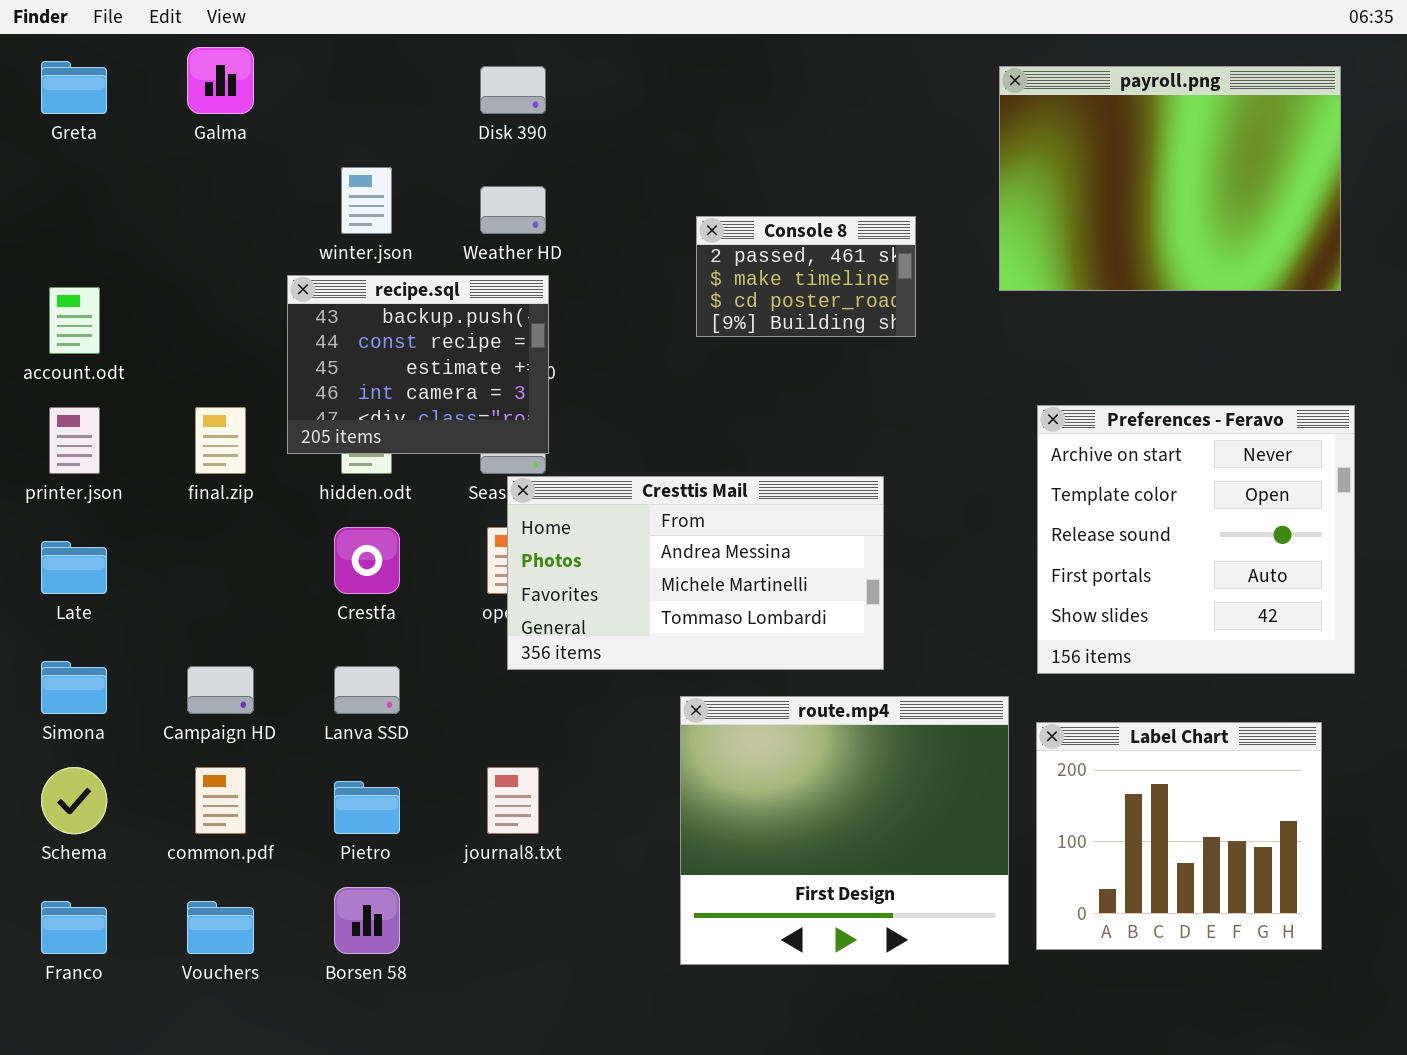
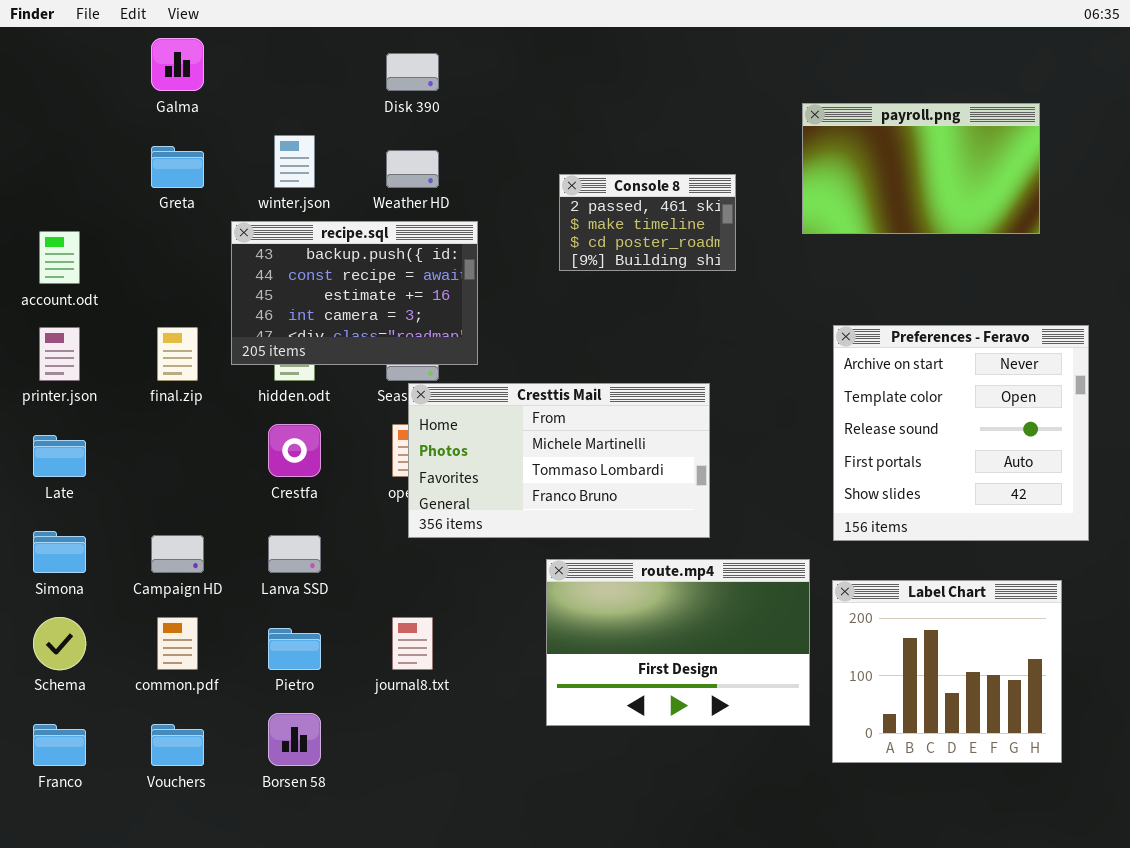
Greta: [41,61,107,114] -> [151,146,204,188], moved
payroll.png: [999,66,1341,291] -> [802,103,1040,234], resized
recipe.sql: [287,275,549,454] -> [231,221,478,365], resized
Cresttis Mail: [507,476,884,670] -> [408,383,710,538], scrolled down 1 row
route.mp4: [680,696,1009,965] -> [546,559,810,726], resized

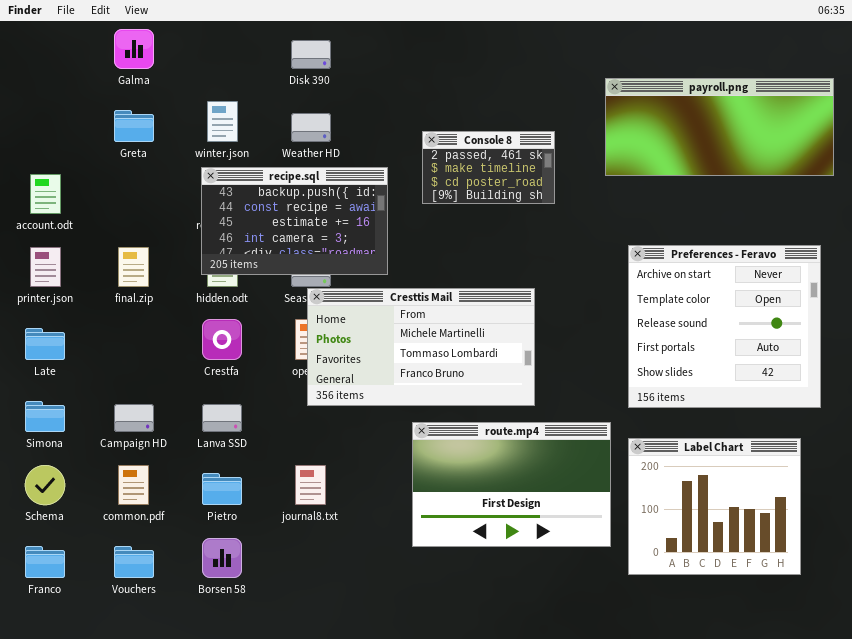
payroll.png: [802,103,1040,234] -> [605,78,834,176], resized
recipe.sql: [231,221,478,365] -> [201,167,388,275], moved

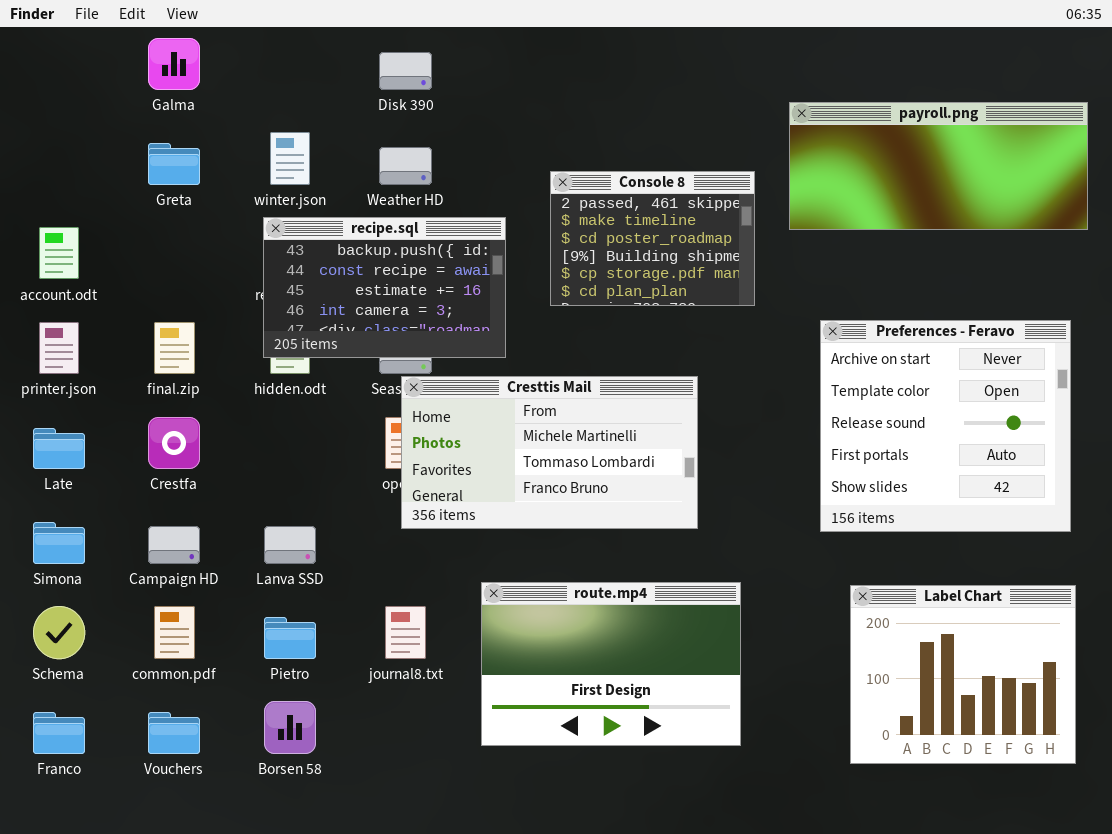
Console 8: [422,131,555,204] -> [550,171,755,306], resized
Crestfa: [202,319,242,360] -> [148,417,200,469], moved
route.mp4: [412,422,611,547] -> [481,582,741,746], moved
Label Chart: [628,438,801,575] -> [850,585,1076,764], moved

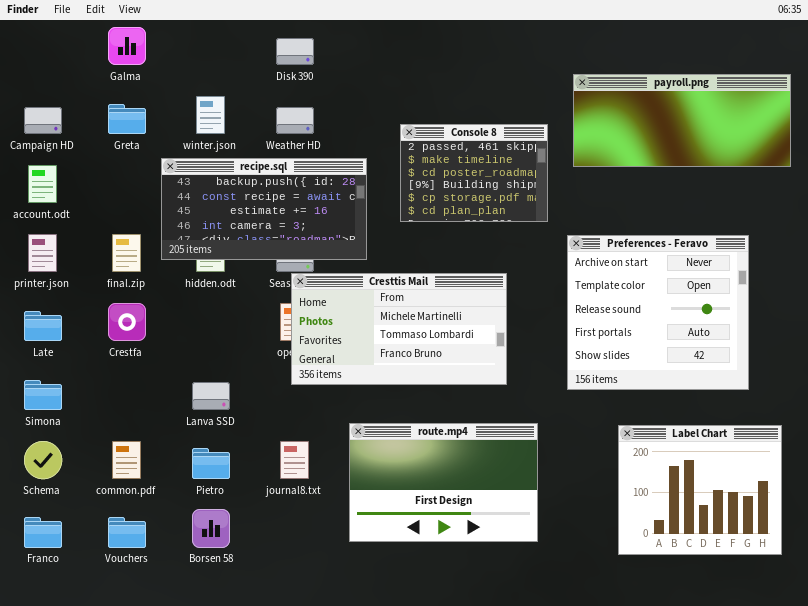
recipe.sql: [263,217,506,358] -> [161,158,367,260], resized
Preferences - Feravo: [820,320,1071,532] -> [567,235,749,390], moved
Campaign HD: [148,526,200,564] -> [24,107,62,134], moved

